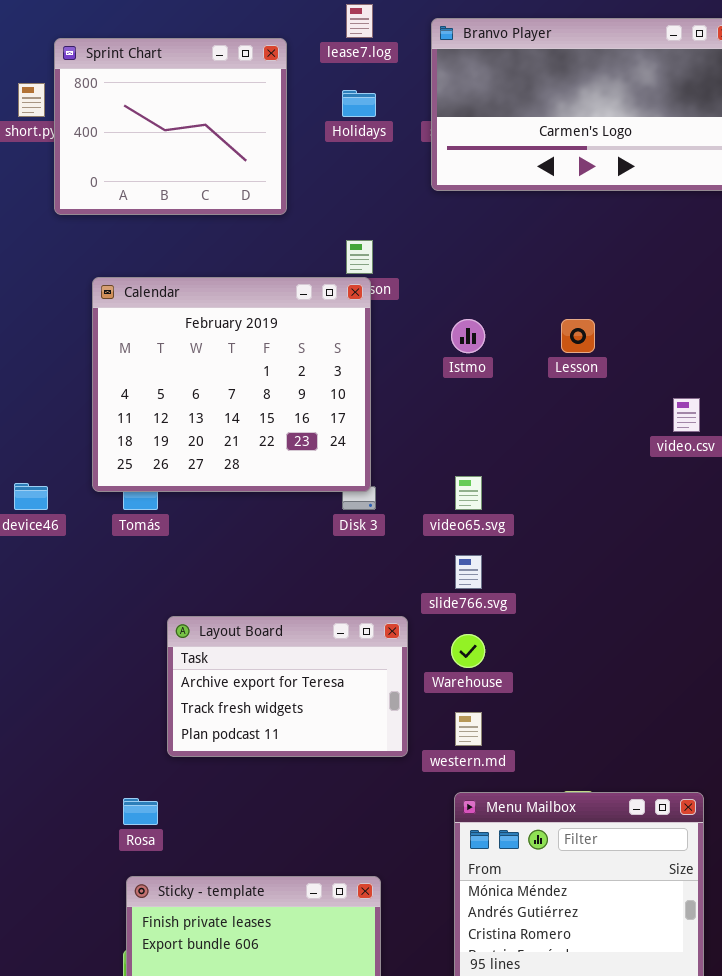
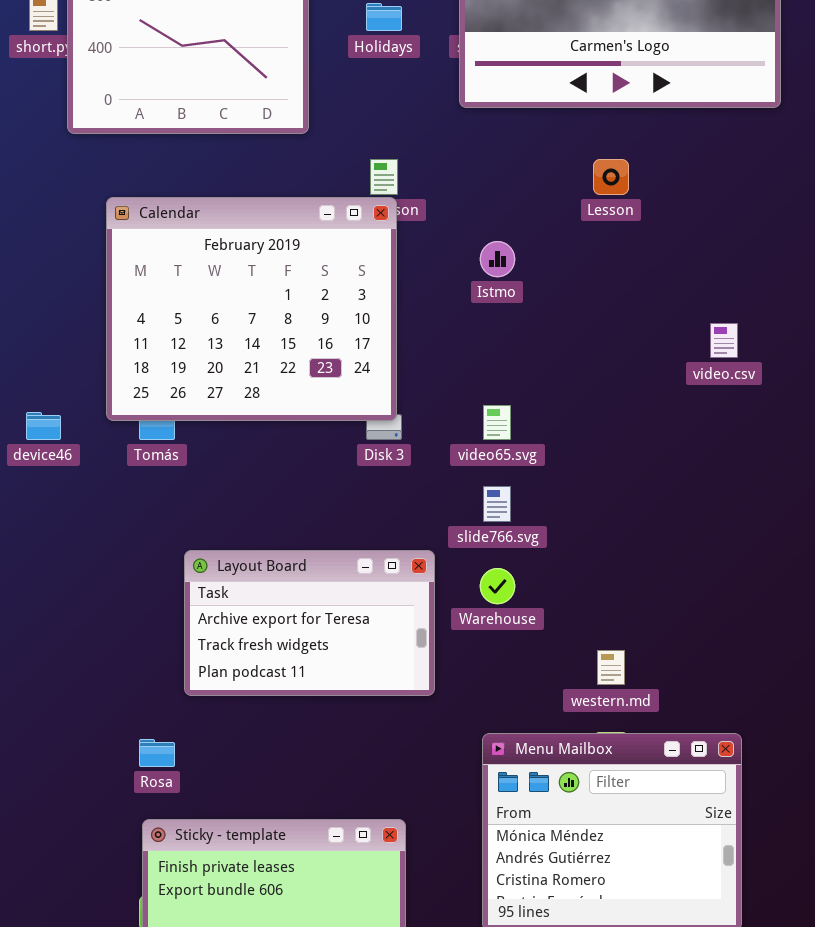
Lesson: [561,319,595,353] -> [593,159,629,195], moved
western.md: [455,712,482,746] -> [597,650,625,685], moved

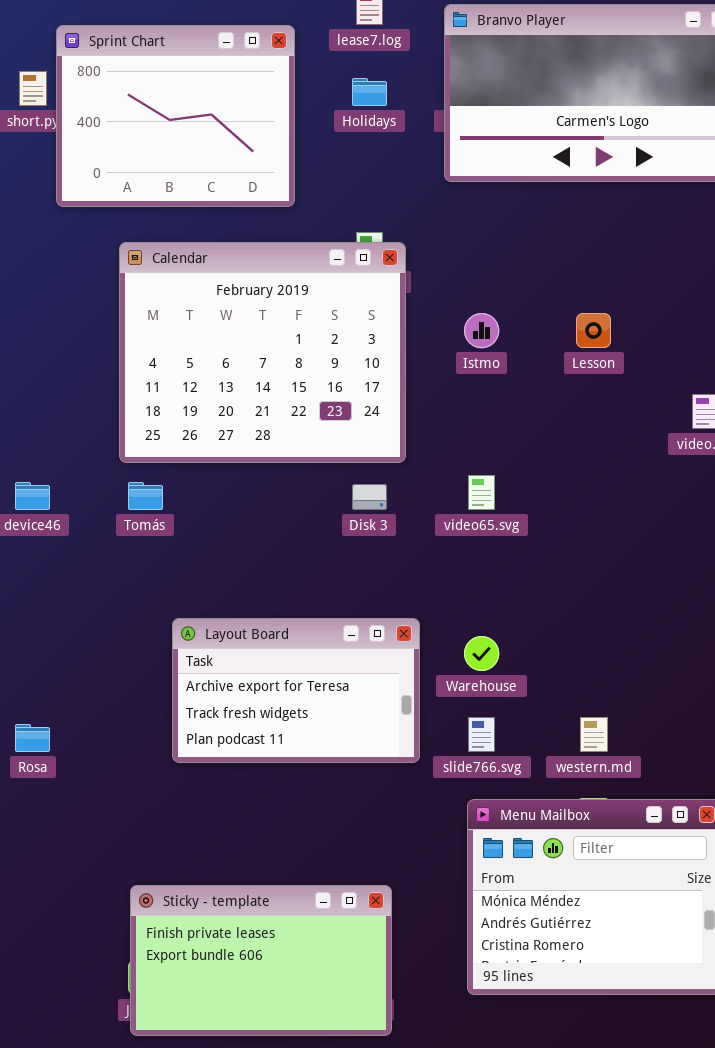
Lesson: [593,159,629,195] -> [576,313,611,348], moved
Calendar: [106,197,397,421] -> [119,242,406,463], moved
slide766.svg: [483,486,511,522] -> [468,717,495,752], moved
Rosa: [139,739,175,767] -> [15,724,50,752], moved

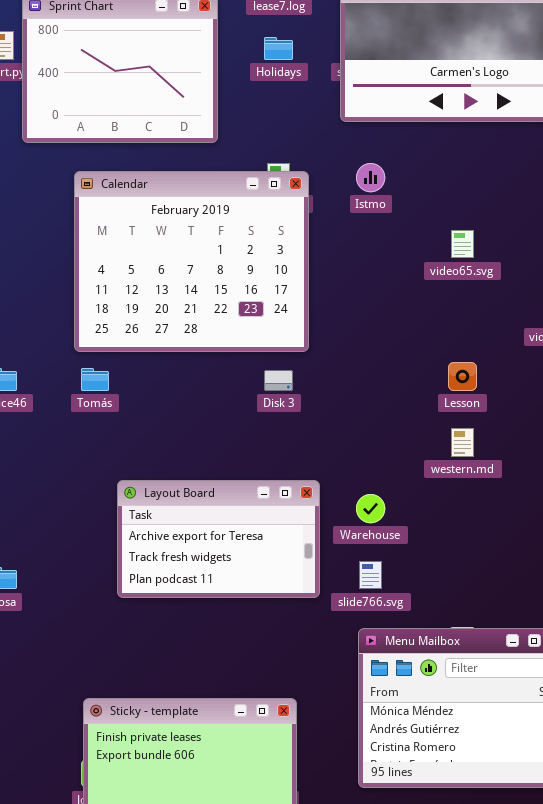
Istmo: [464,313,499,348] -> [356,163,385,192], moved
Lesson: [576,313,611,348] -> [448,362,477,391], moved
video65.svg: [468,475,495,510] -> [451,230,474,258], moved
western.md: [580,717,608,752] -> [451,428,474,457], moved

